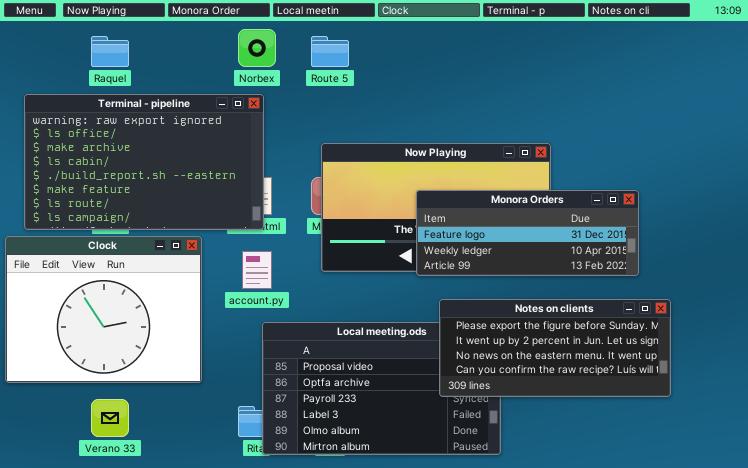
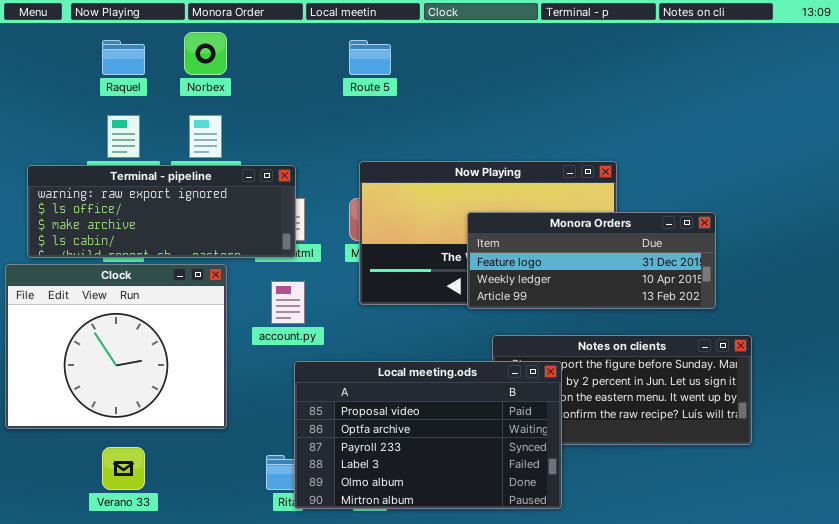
Norbex: [238,29,276,67] -> [184,32,227,75], moved
Terminal - pipeline: [24,94,264,230] -> [27,165,296,258], resized
Local meeting.ods: [262,322,501,455] -> [294,361,562,509], raised

